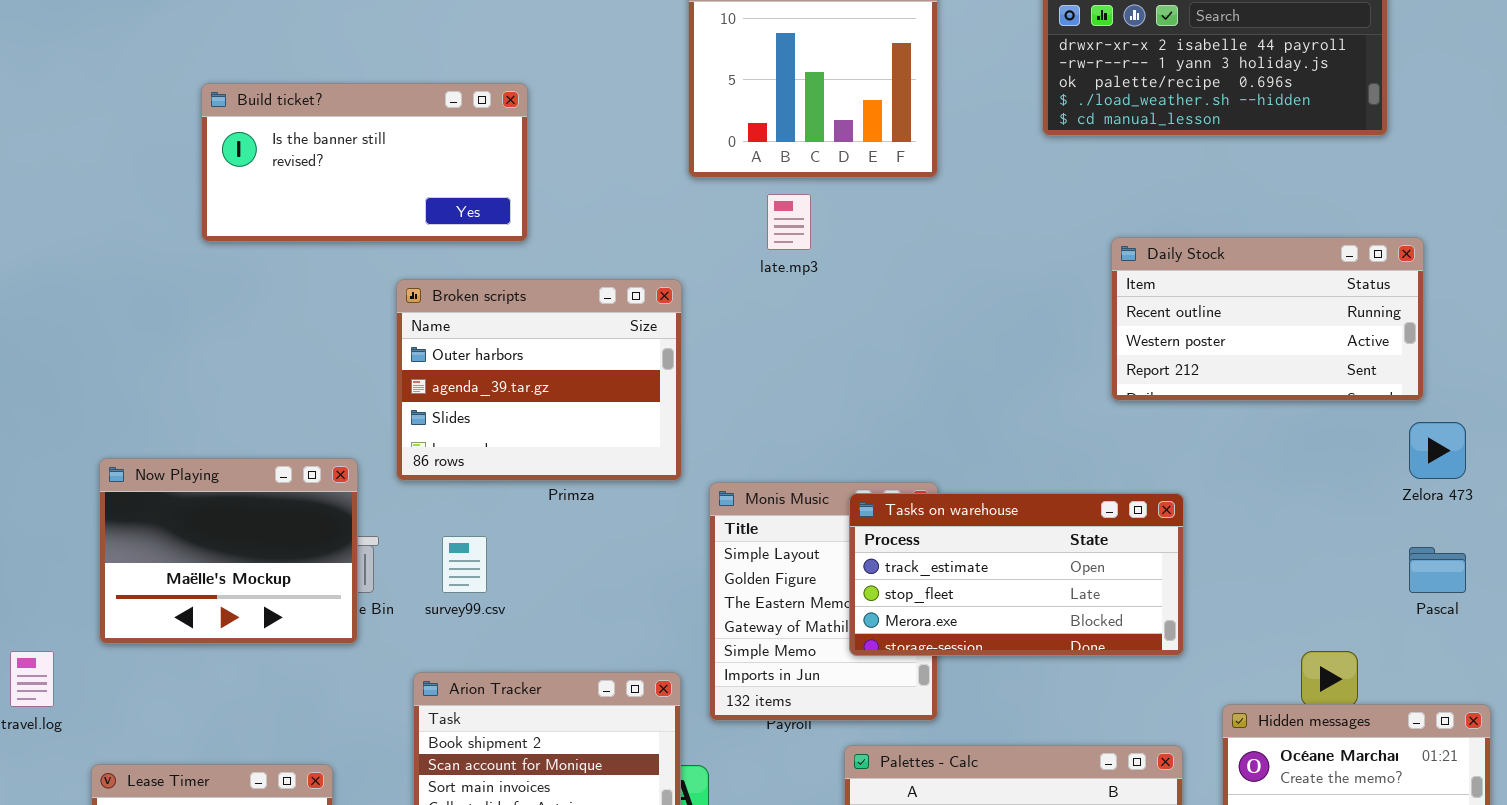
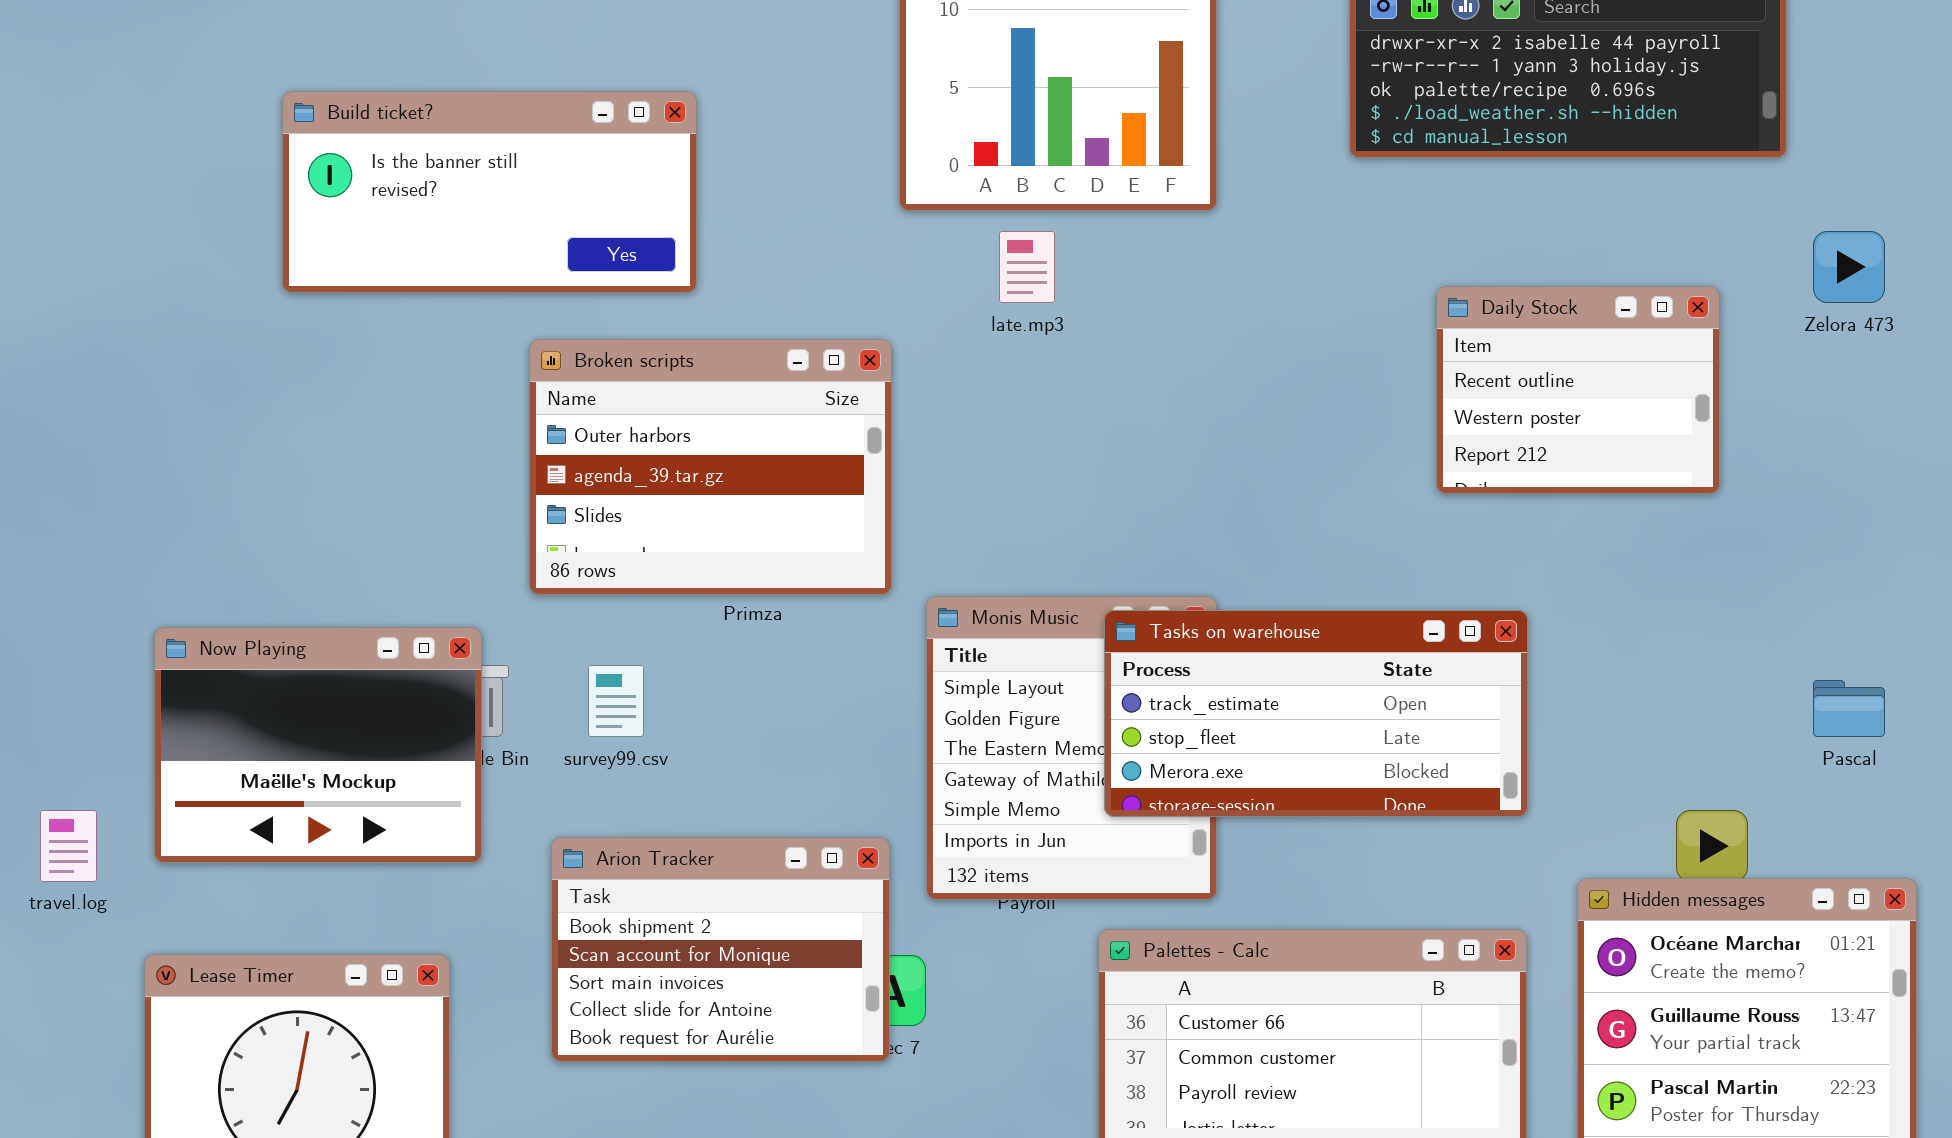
Daily Stock: [1111,237,1424,401] -> [1436,286,1720,494], resized
Zelora 473: [1409,422,1466,479] -> [1813,231,1885,303], moved
Now Playing: [99,458,358,644] -> [154,627,482,863], moved

